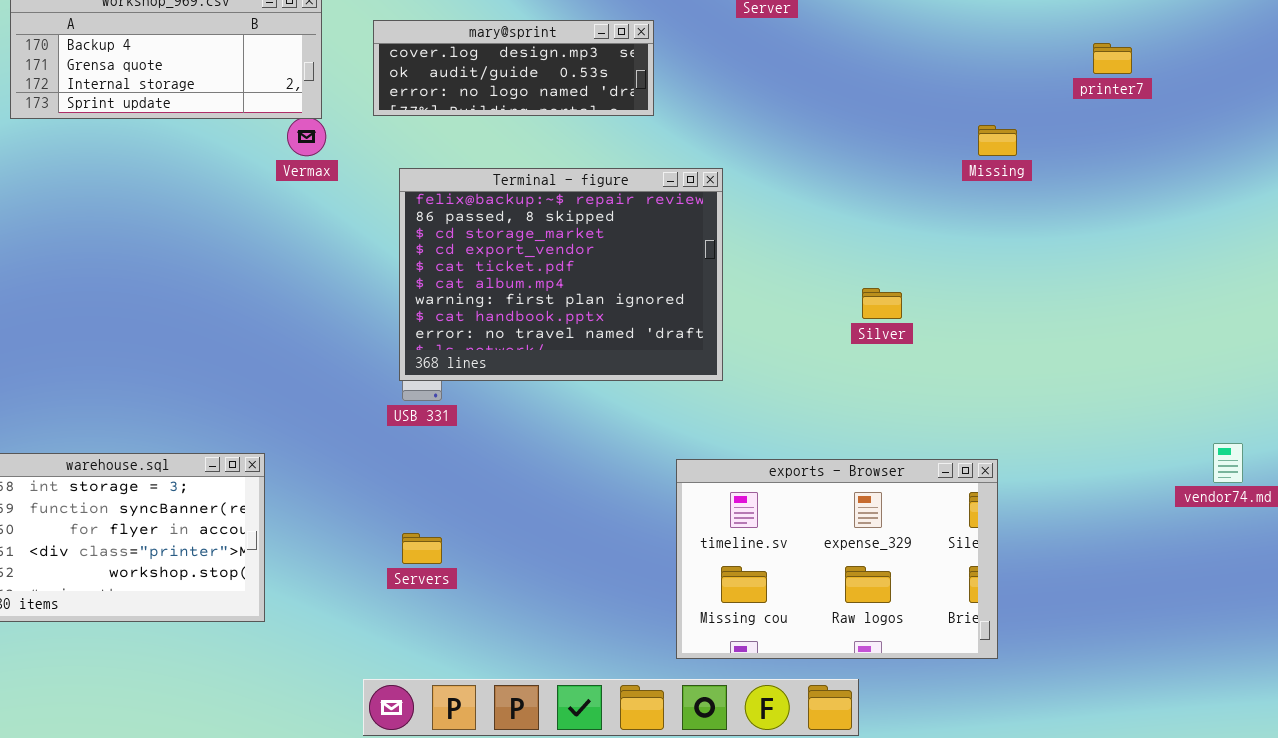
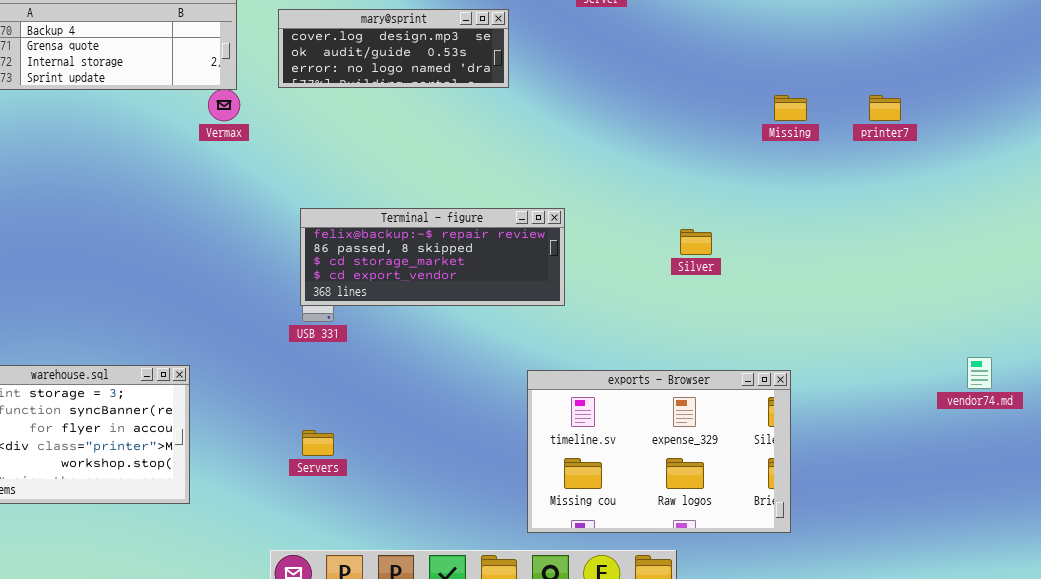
printer7: [1093,43,1132,74] -> [869,95,901,121], moved
Terminal - figure: [399,168,723,381] -> [300,208,565,306], resized

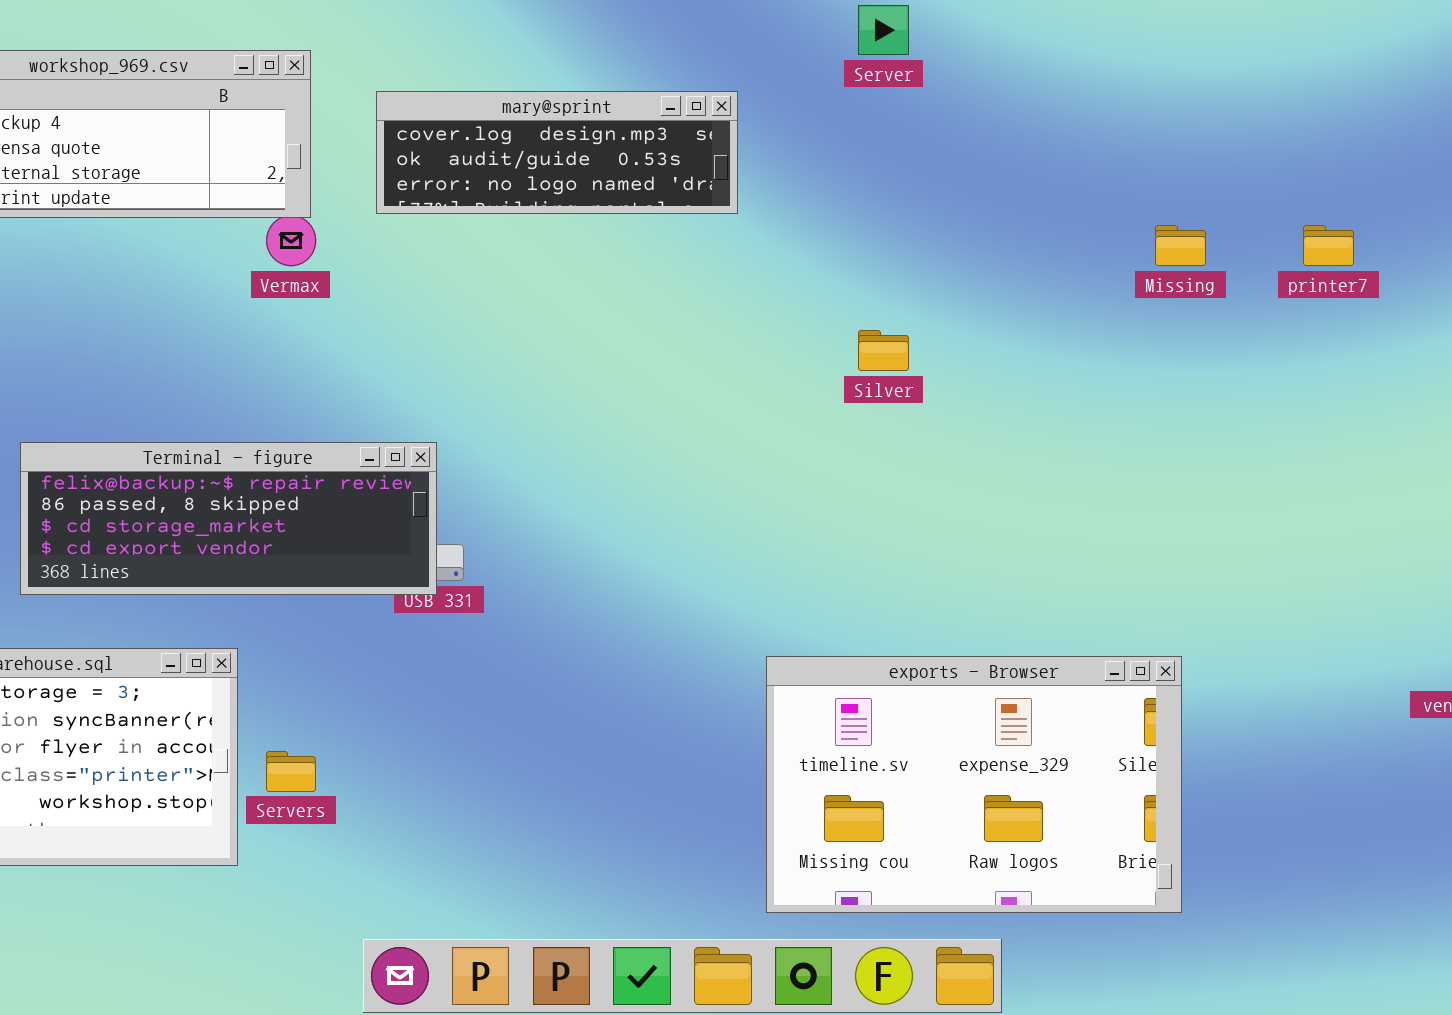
Terminal - figure: [300,208,565,306] -> [20,442,437,595], moved
Silver: [680,229,712,255] -> [858,330,909,371], moved
Servers: [302,430,334,456] -> [266,751,316,792], moved

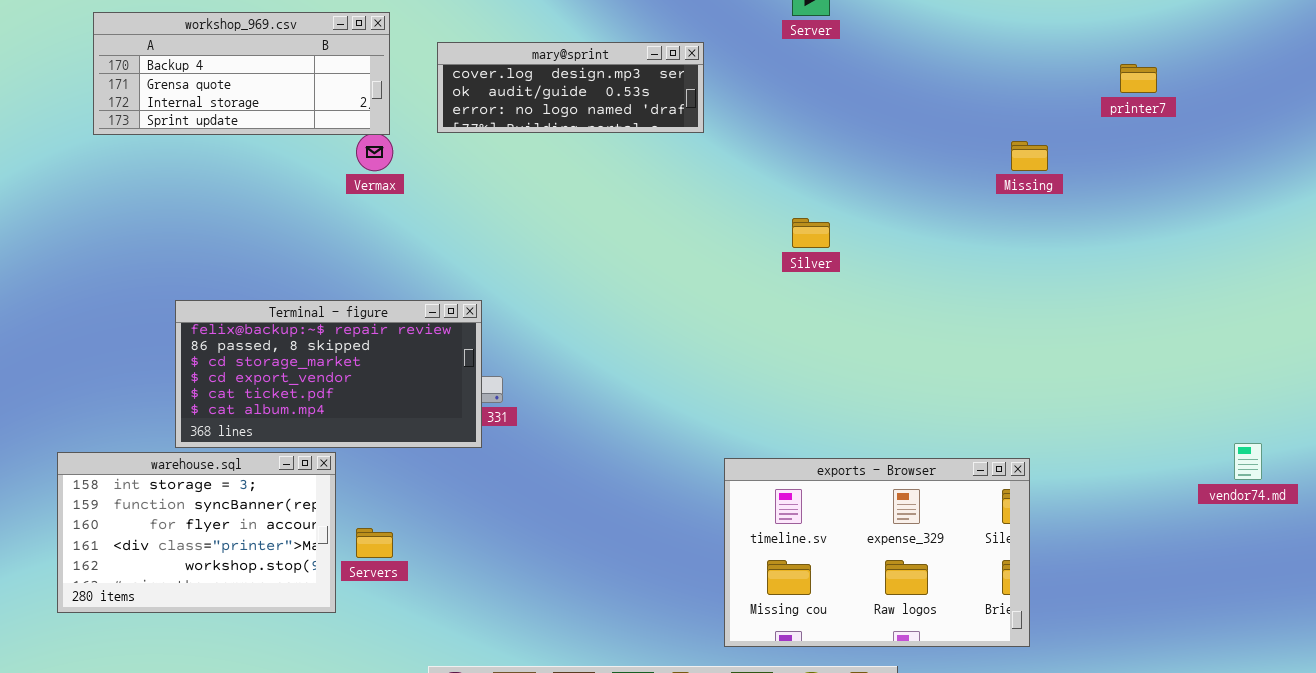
printer7: [1303,225,1354,266] -> [1120,64,1157,93], moved
Terminal - figure: [20,442,437,595] -> [175,300,482,448], resized

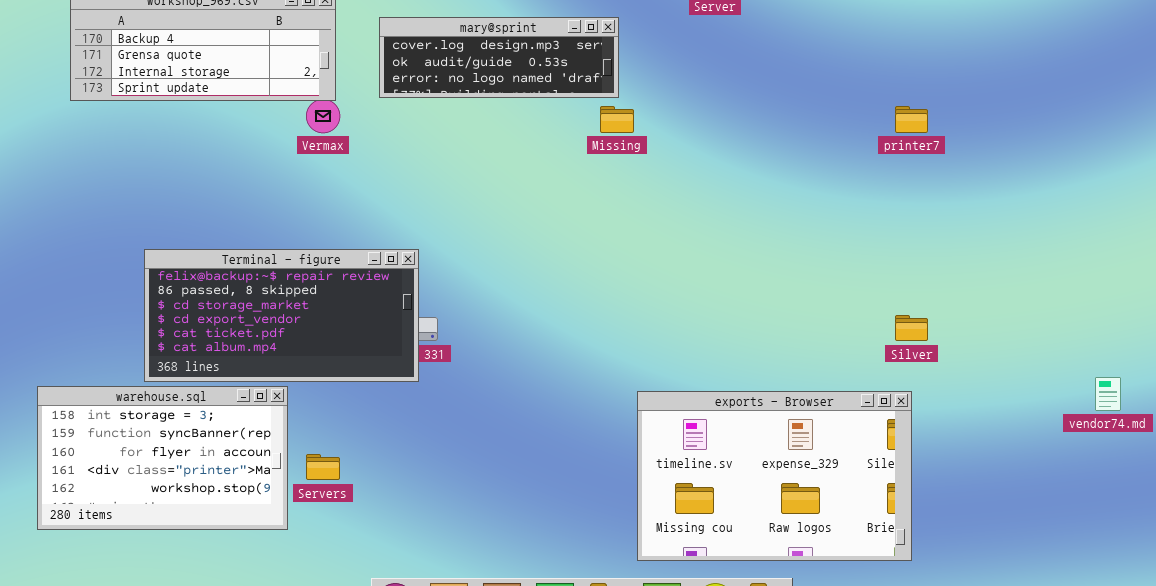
printer7: [1120,64,1157,93] -> [895,106,928,133], moved
Missing: [1011,141,1048,171] -> [600,106,634,133], moved
Silver: [792,218,830,248] -> [895,315,928,341], moved

